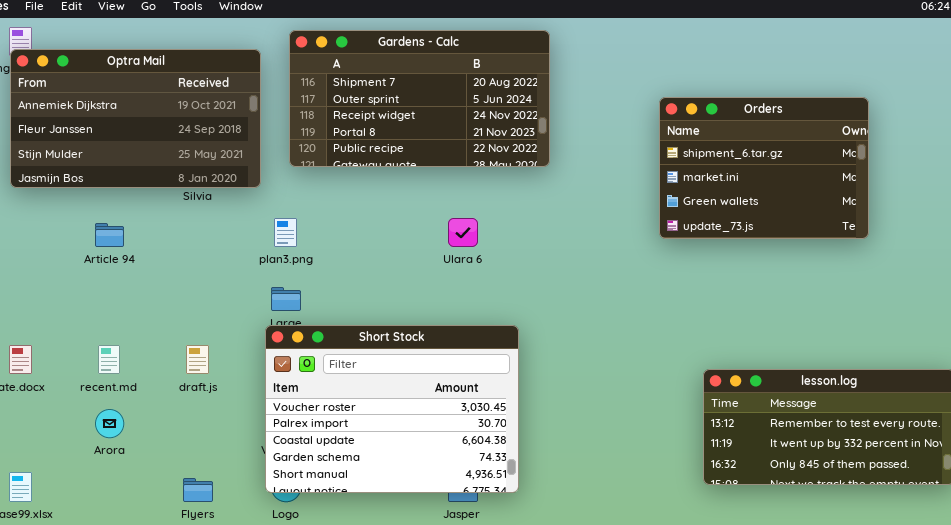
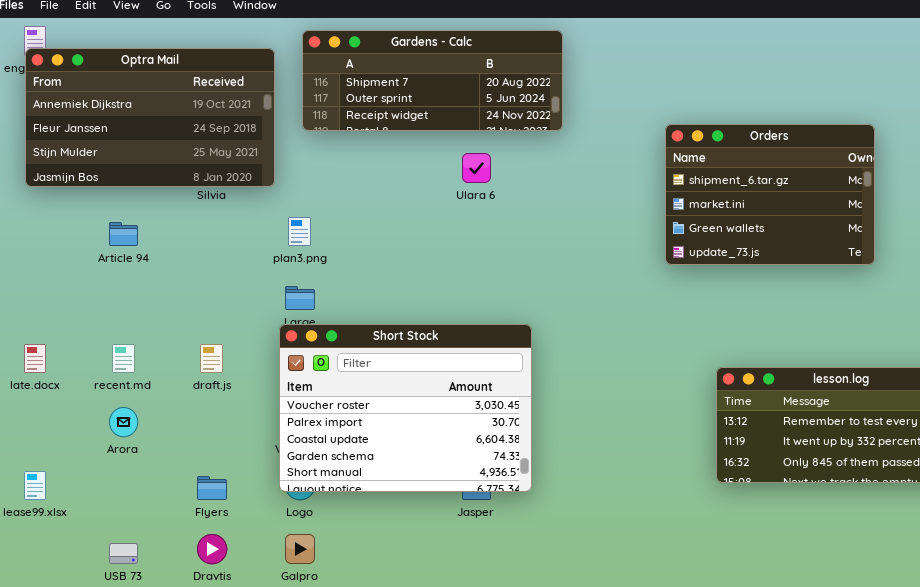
Gardens - Calc: [289,30,550,167] -> [302,30,563,131], resized
Orders: [659,97,869,239] -> [665,124,875,265], moved
Ulara 6: [448,218,478,247] -> [462,153,491,183], moved

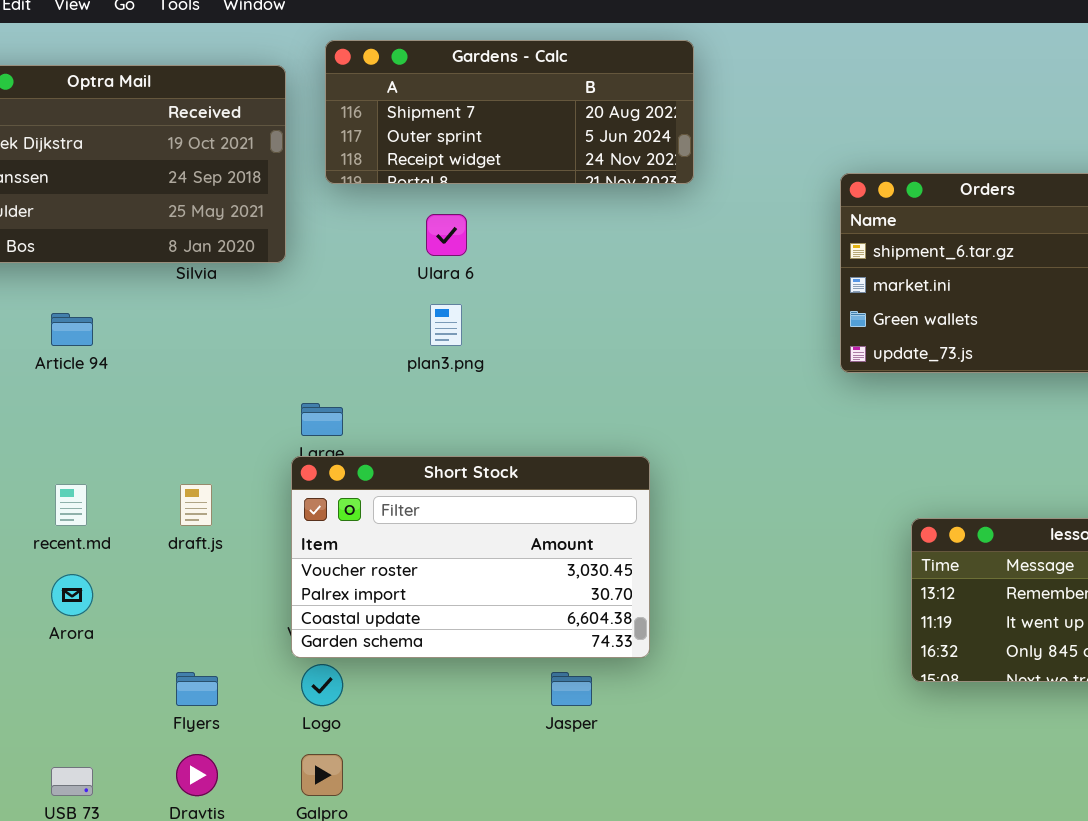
Ulara 6: [462,153,491,183] -> [426,214,467,256], moved
plan3.png: [288,217,311,246] -> [430,304,462,346], moved
Short Stock: [279,324,532,492] -> [291,456,650,658], resized

